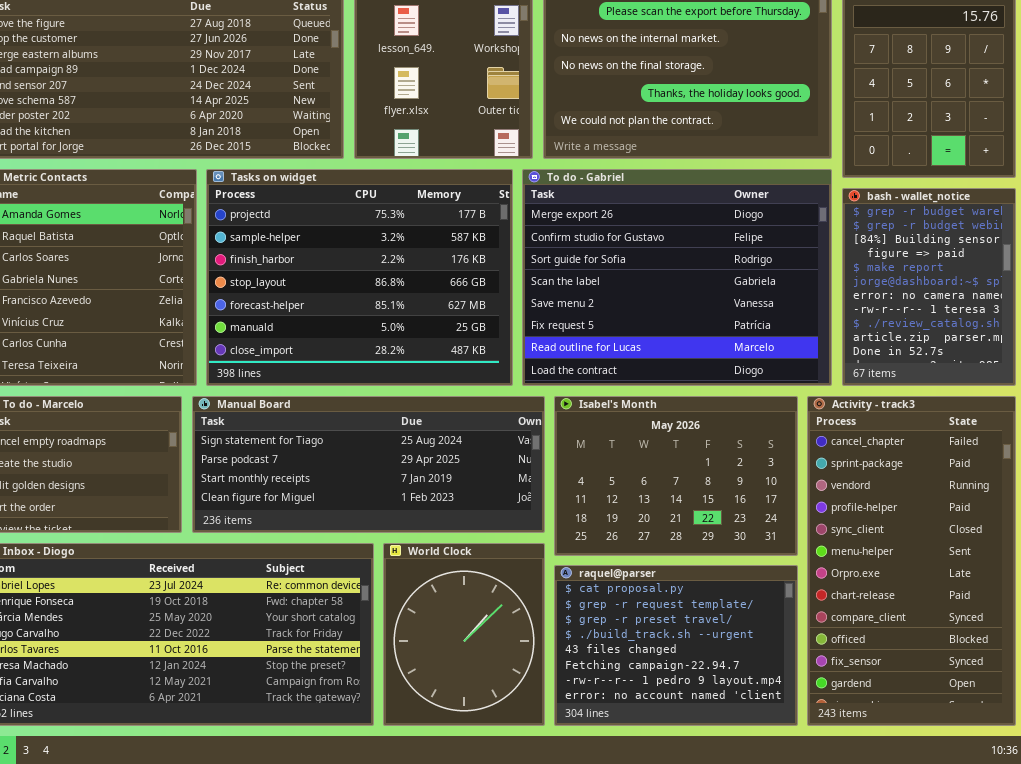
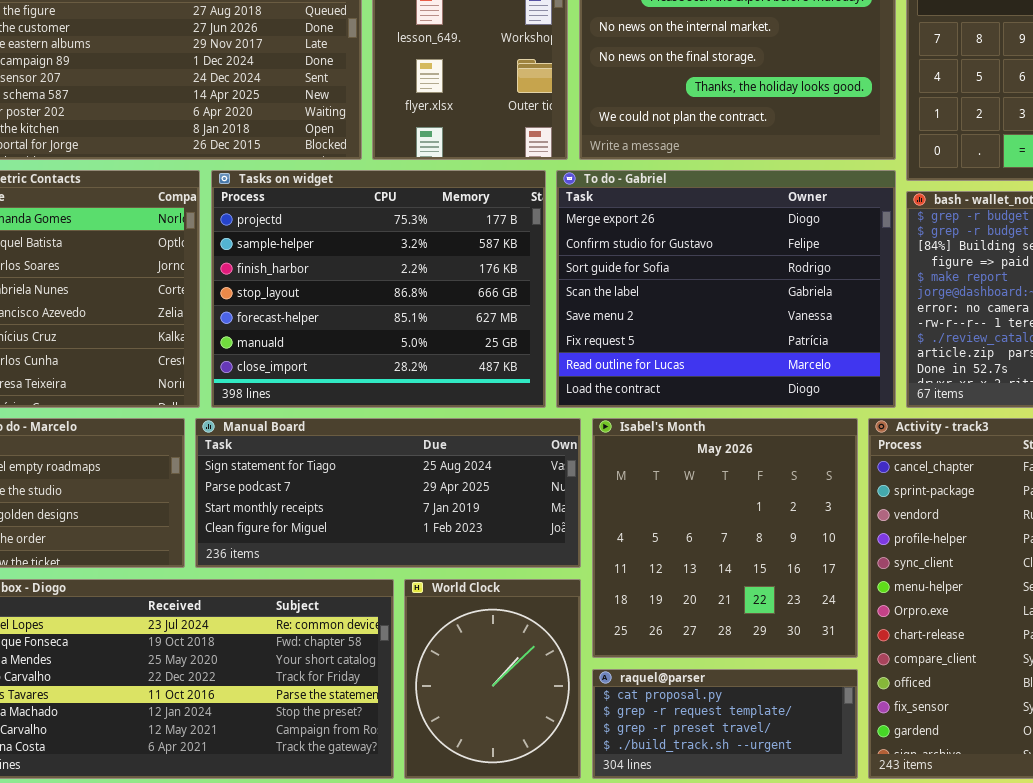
Isabel's Month: [554,396,798,556] -> [592,418,858,658], resized
raquel@parser: [554,565,798,726] -> [592,669,858,779], resized

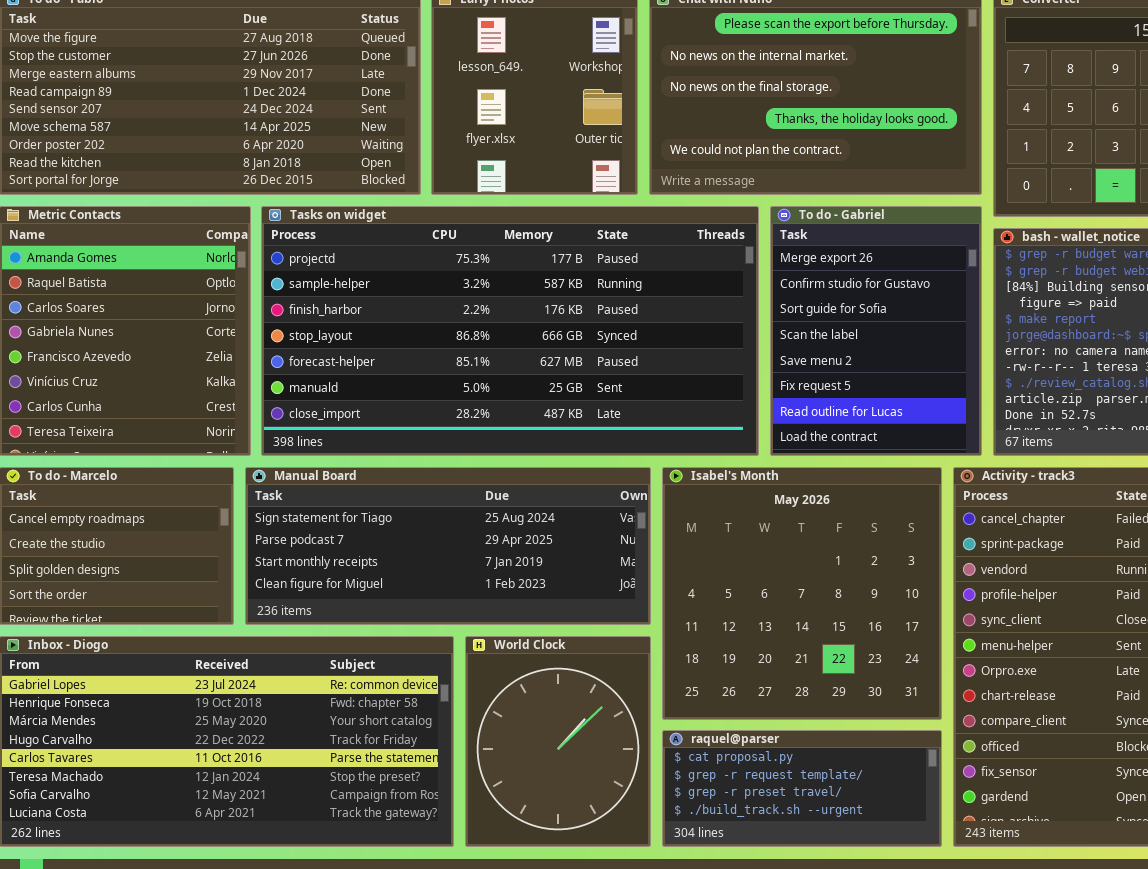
Tasks on widget: [211,170,546,408] -> [261,206,759,456], resized
To do - Gabriel: [556,170,896,408] -> [770,206,982,456], resized

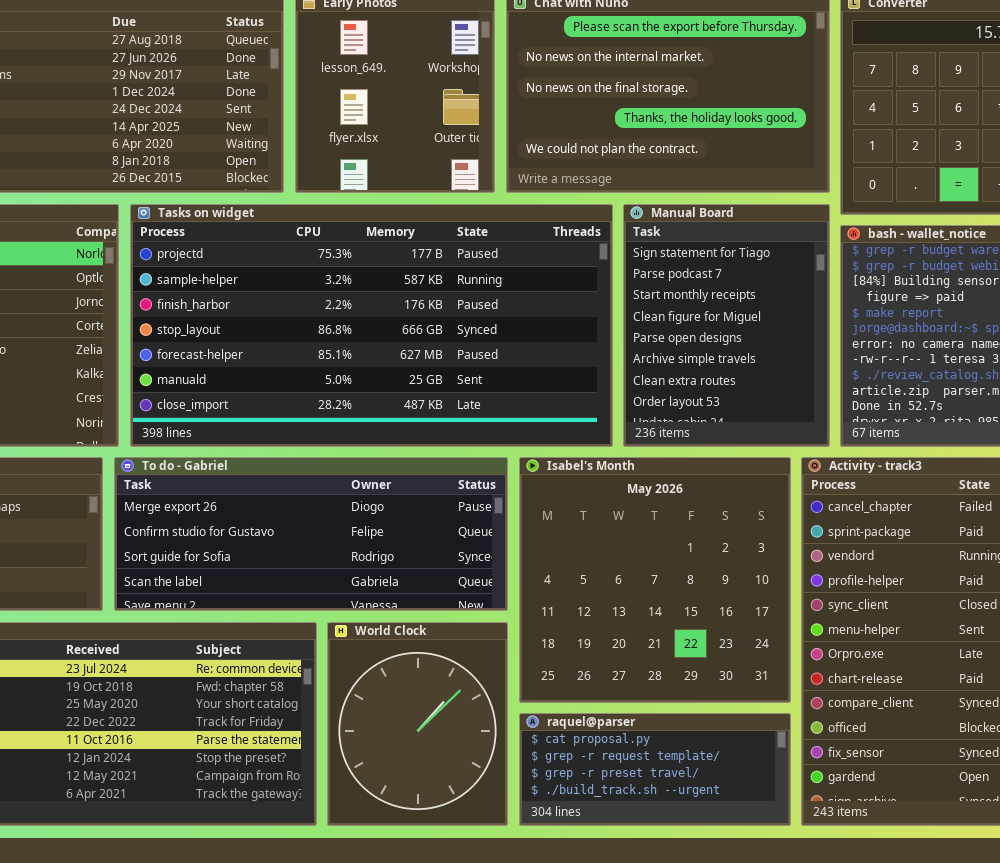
To do - Gabriel: [770,206,982,456] -> [114,457,508,611], moved, resized
Manual Board: [245,467,651,625] -> [623,204,830,447], moved, resized

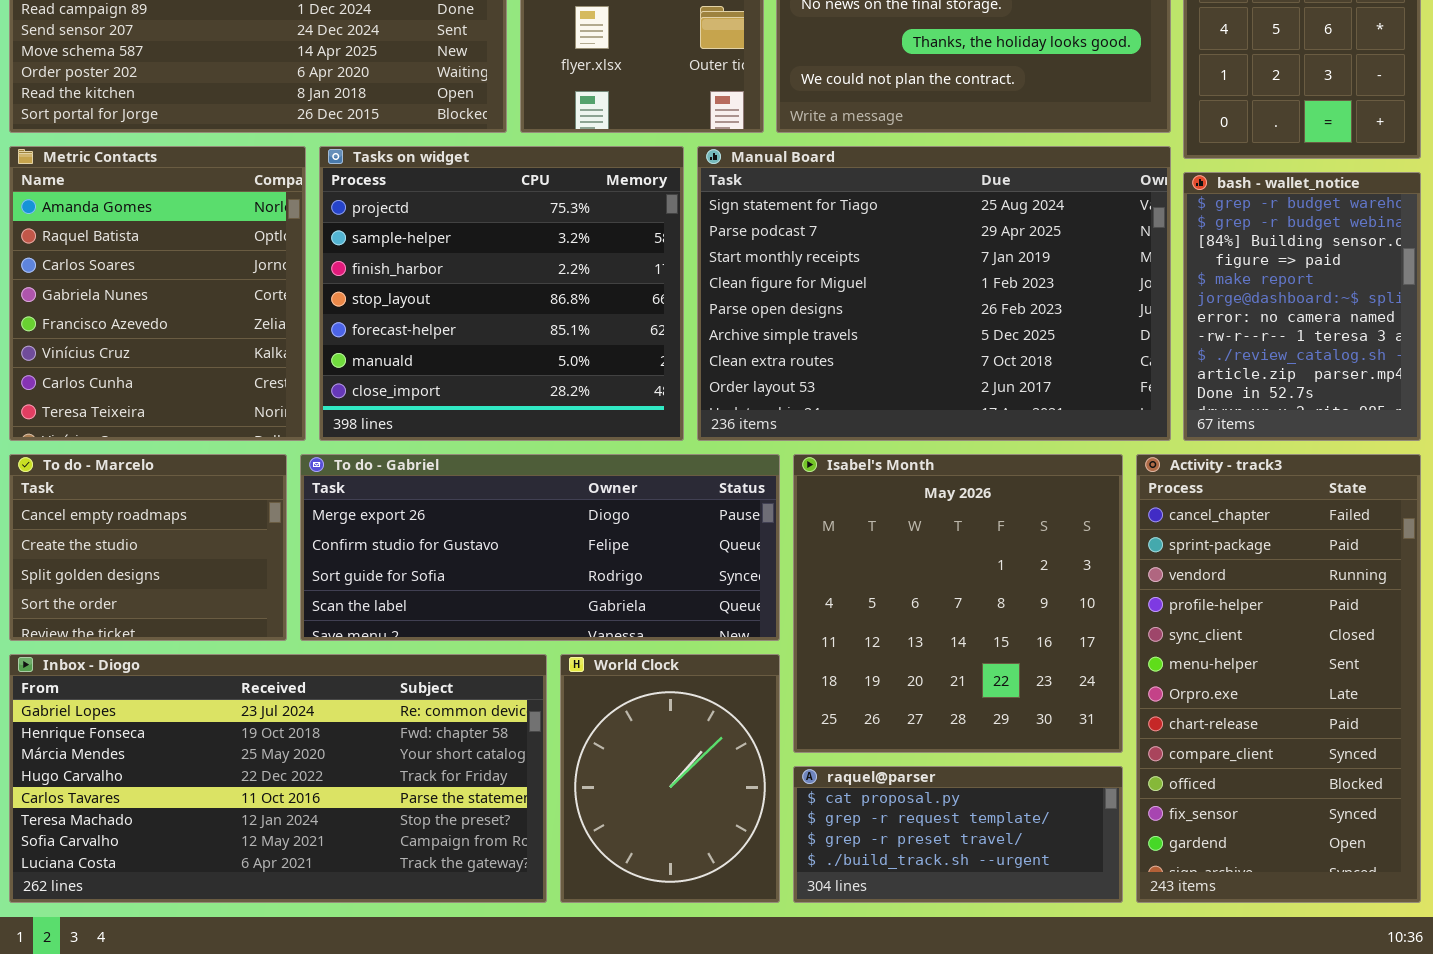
Tasks on widget: [130,204,613,447] -> [319,146,684,441], resized
Manual Board: [623,204,830,447] -> [697,146,1171,441], resized

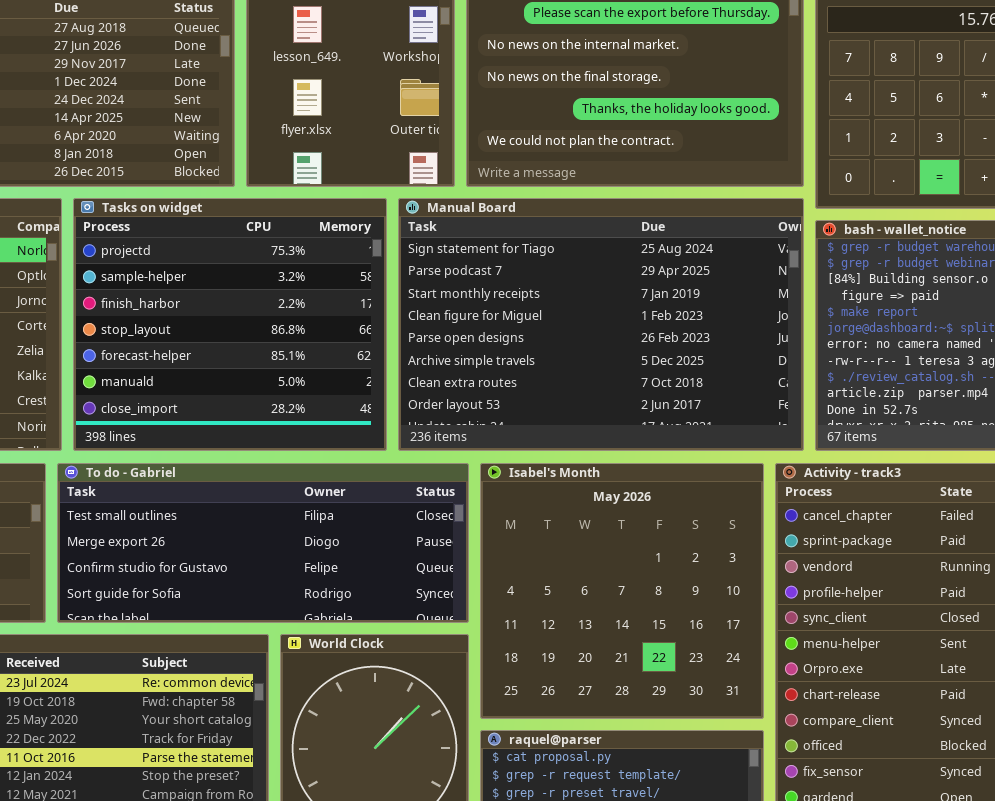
To do - Gabriel: [300,454,780,641] -> [57,463,469,623], scrolled up 1 row

